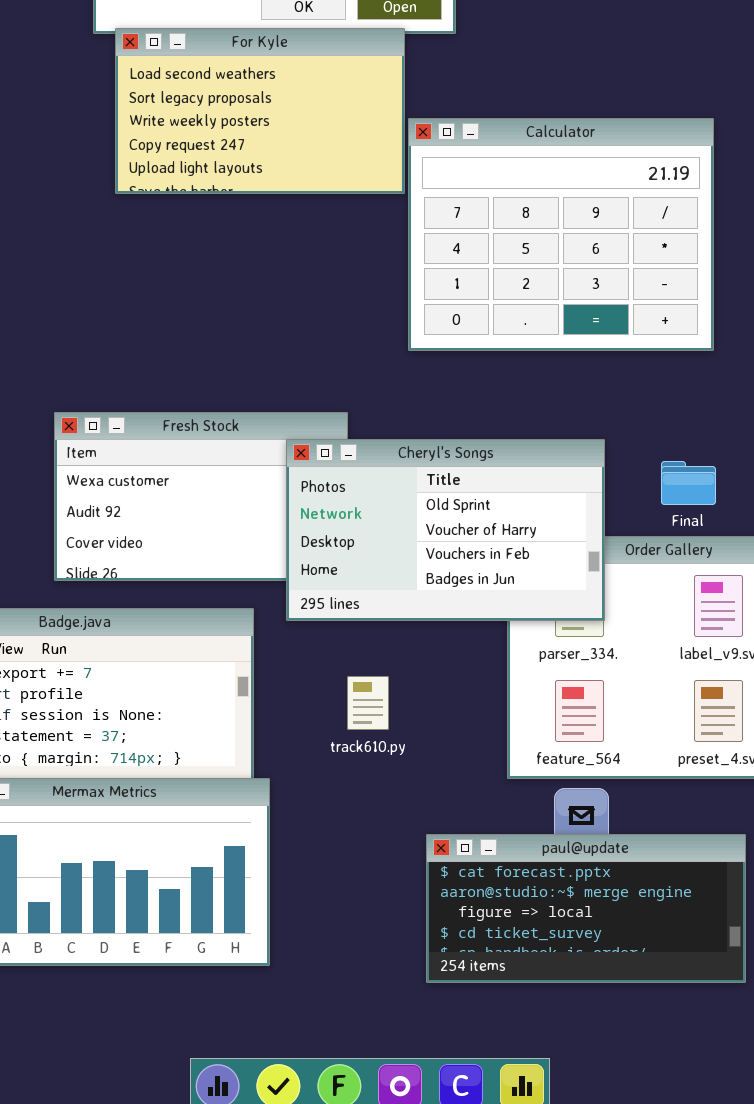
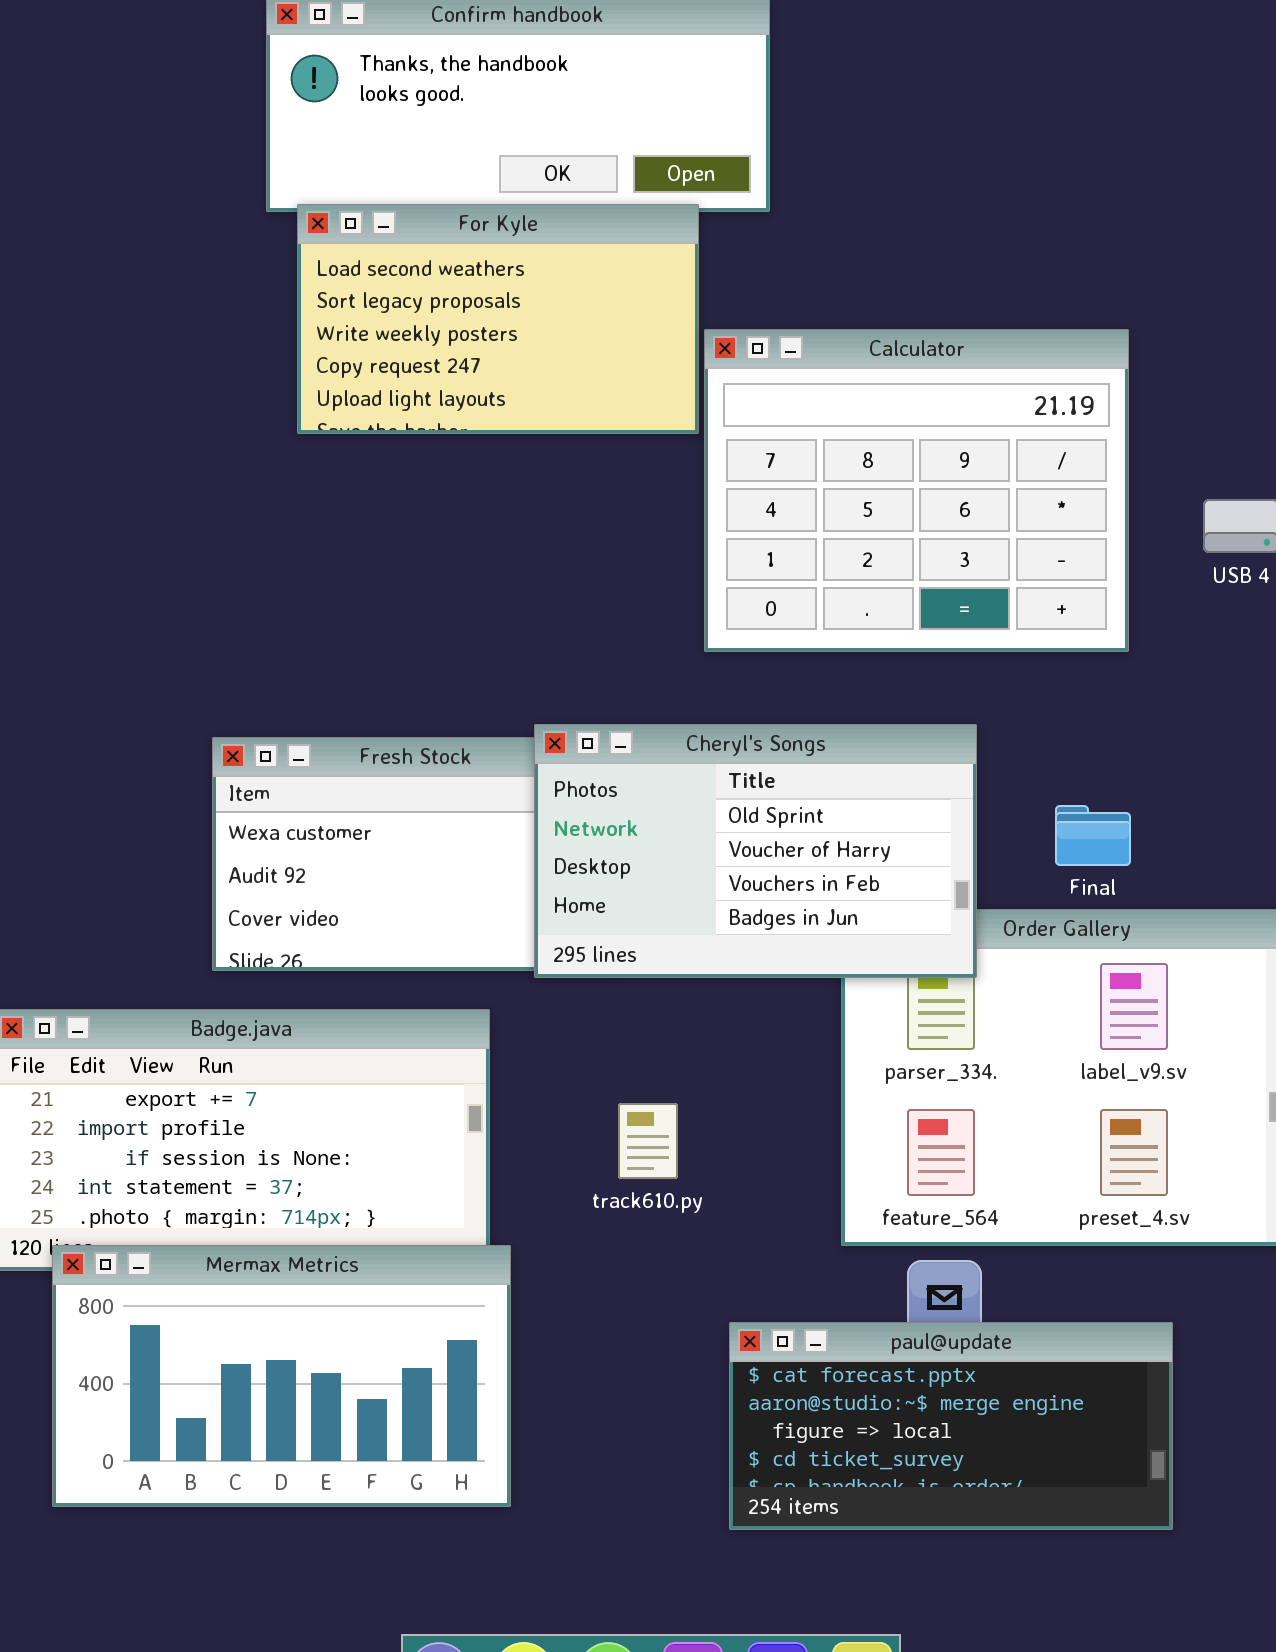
Cheryl's Songs: [286,439,605,621] -> [534,724,977,978], moved

